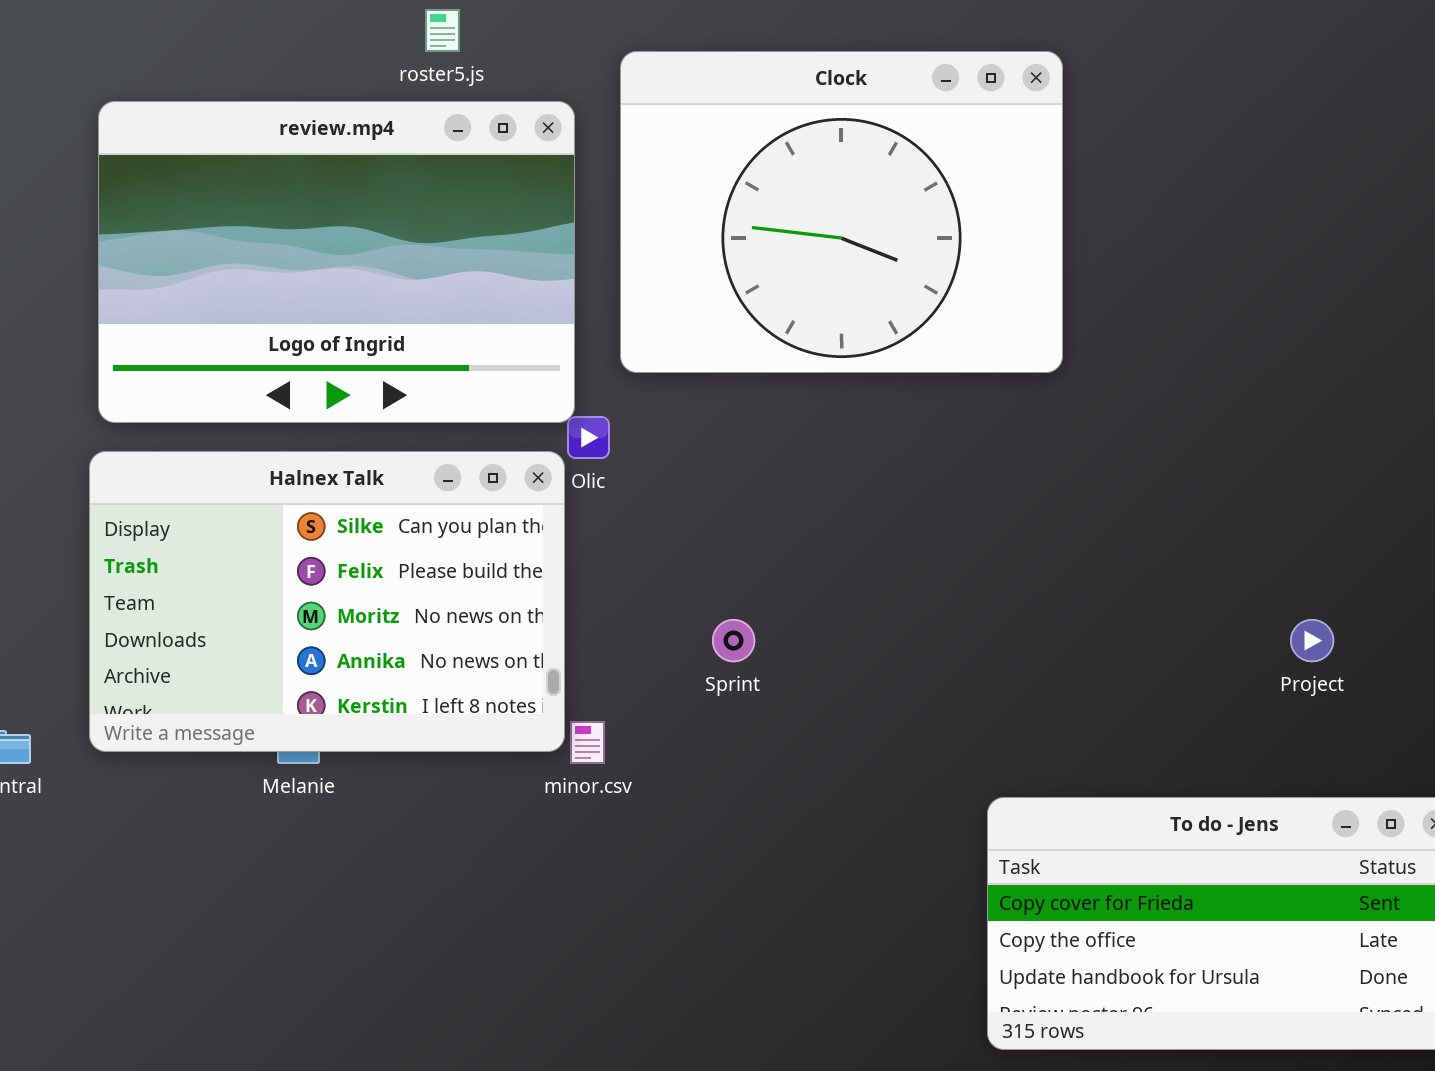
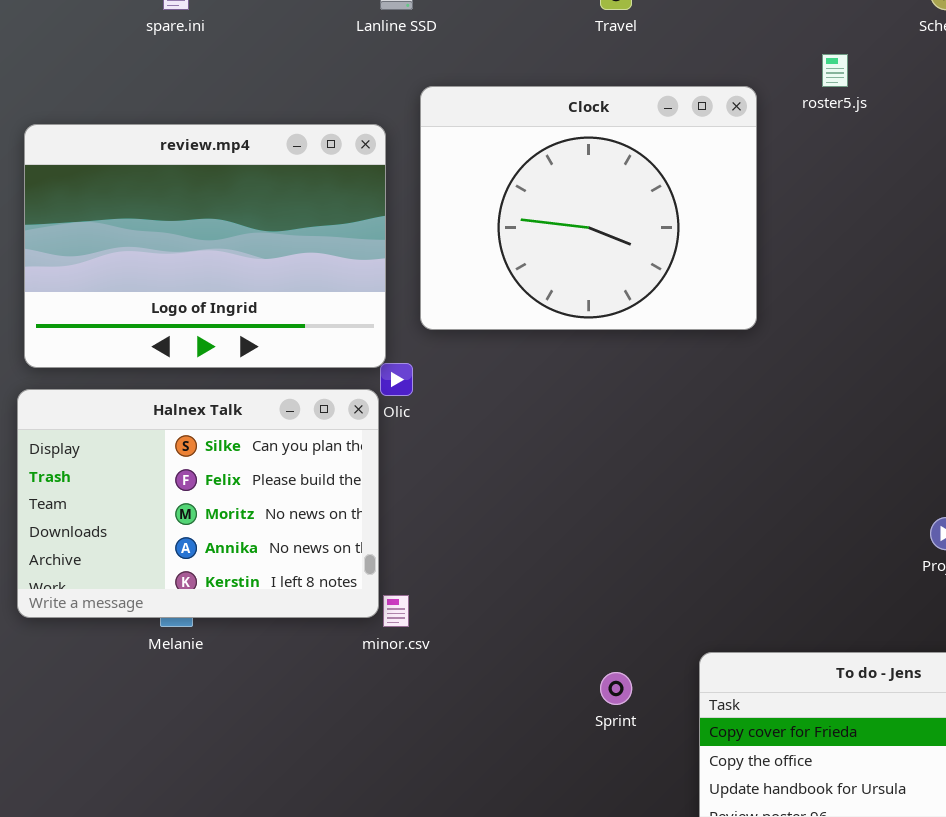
roster5.js: [425,9,460,52] -> [822,54,848,87], moved
Sprint: [712,619,755,662] -> [600,672,632,705], moved

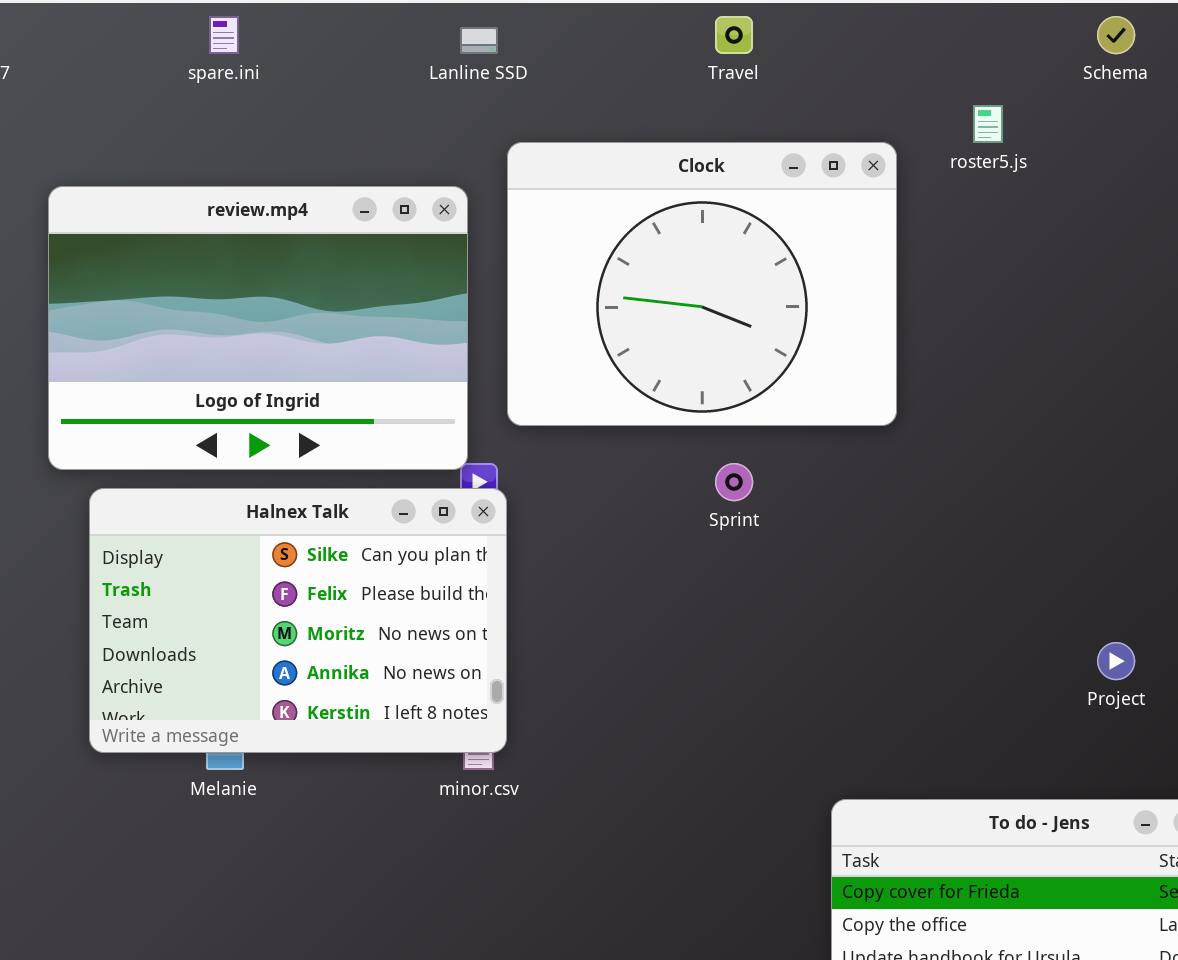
Halnex Talk: [17,389,379,618] -> [89,488,507,753], moved
Sprint: [600,672,632,705] -> [715,463,753,501], moved

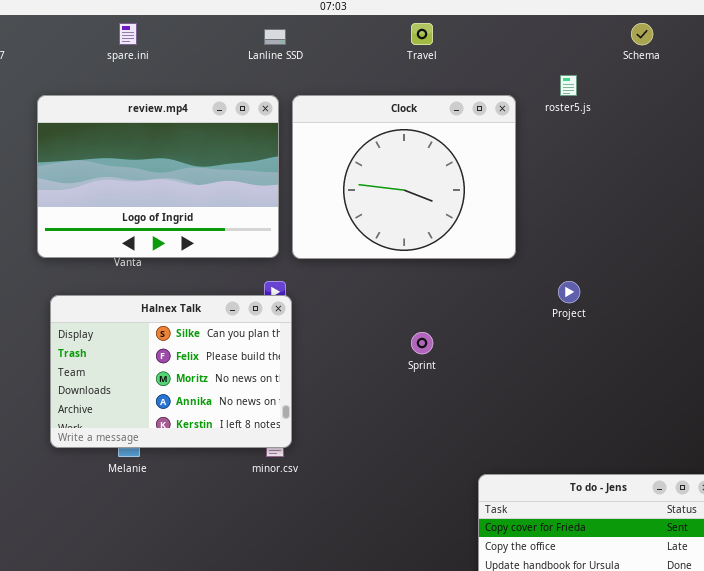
review.mp4: [48,186,468,470] -> [37,95,279,258], moved
Sprint: [715,463,753,501] -> [411,332,433,354], moved
Project: [1097,642,1135,680] -> [558,281,580,303], moved

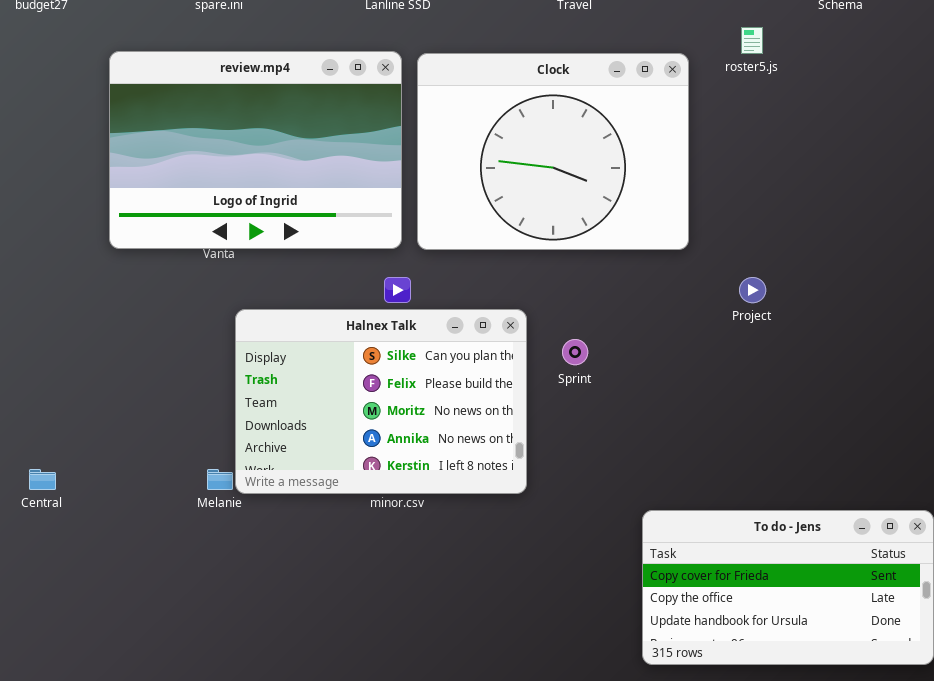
Halnex Talk: [50,295,292,448] -> [235,309,527,494], moved

